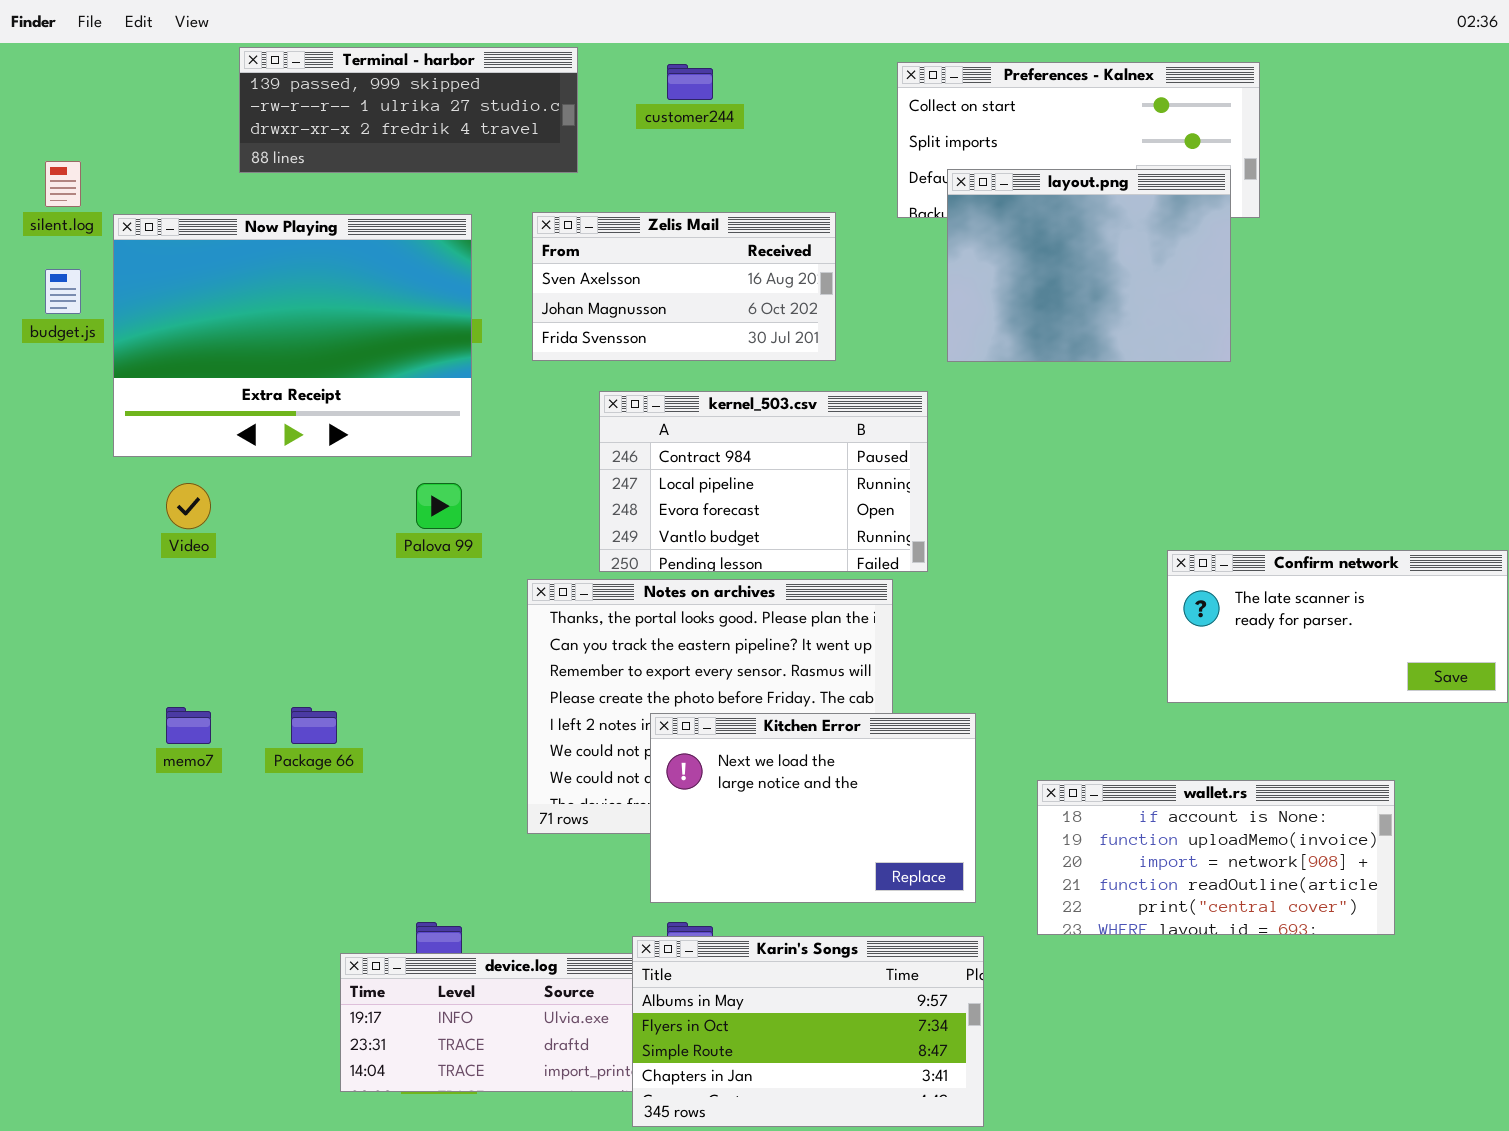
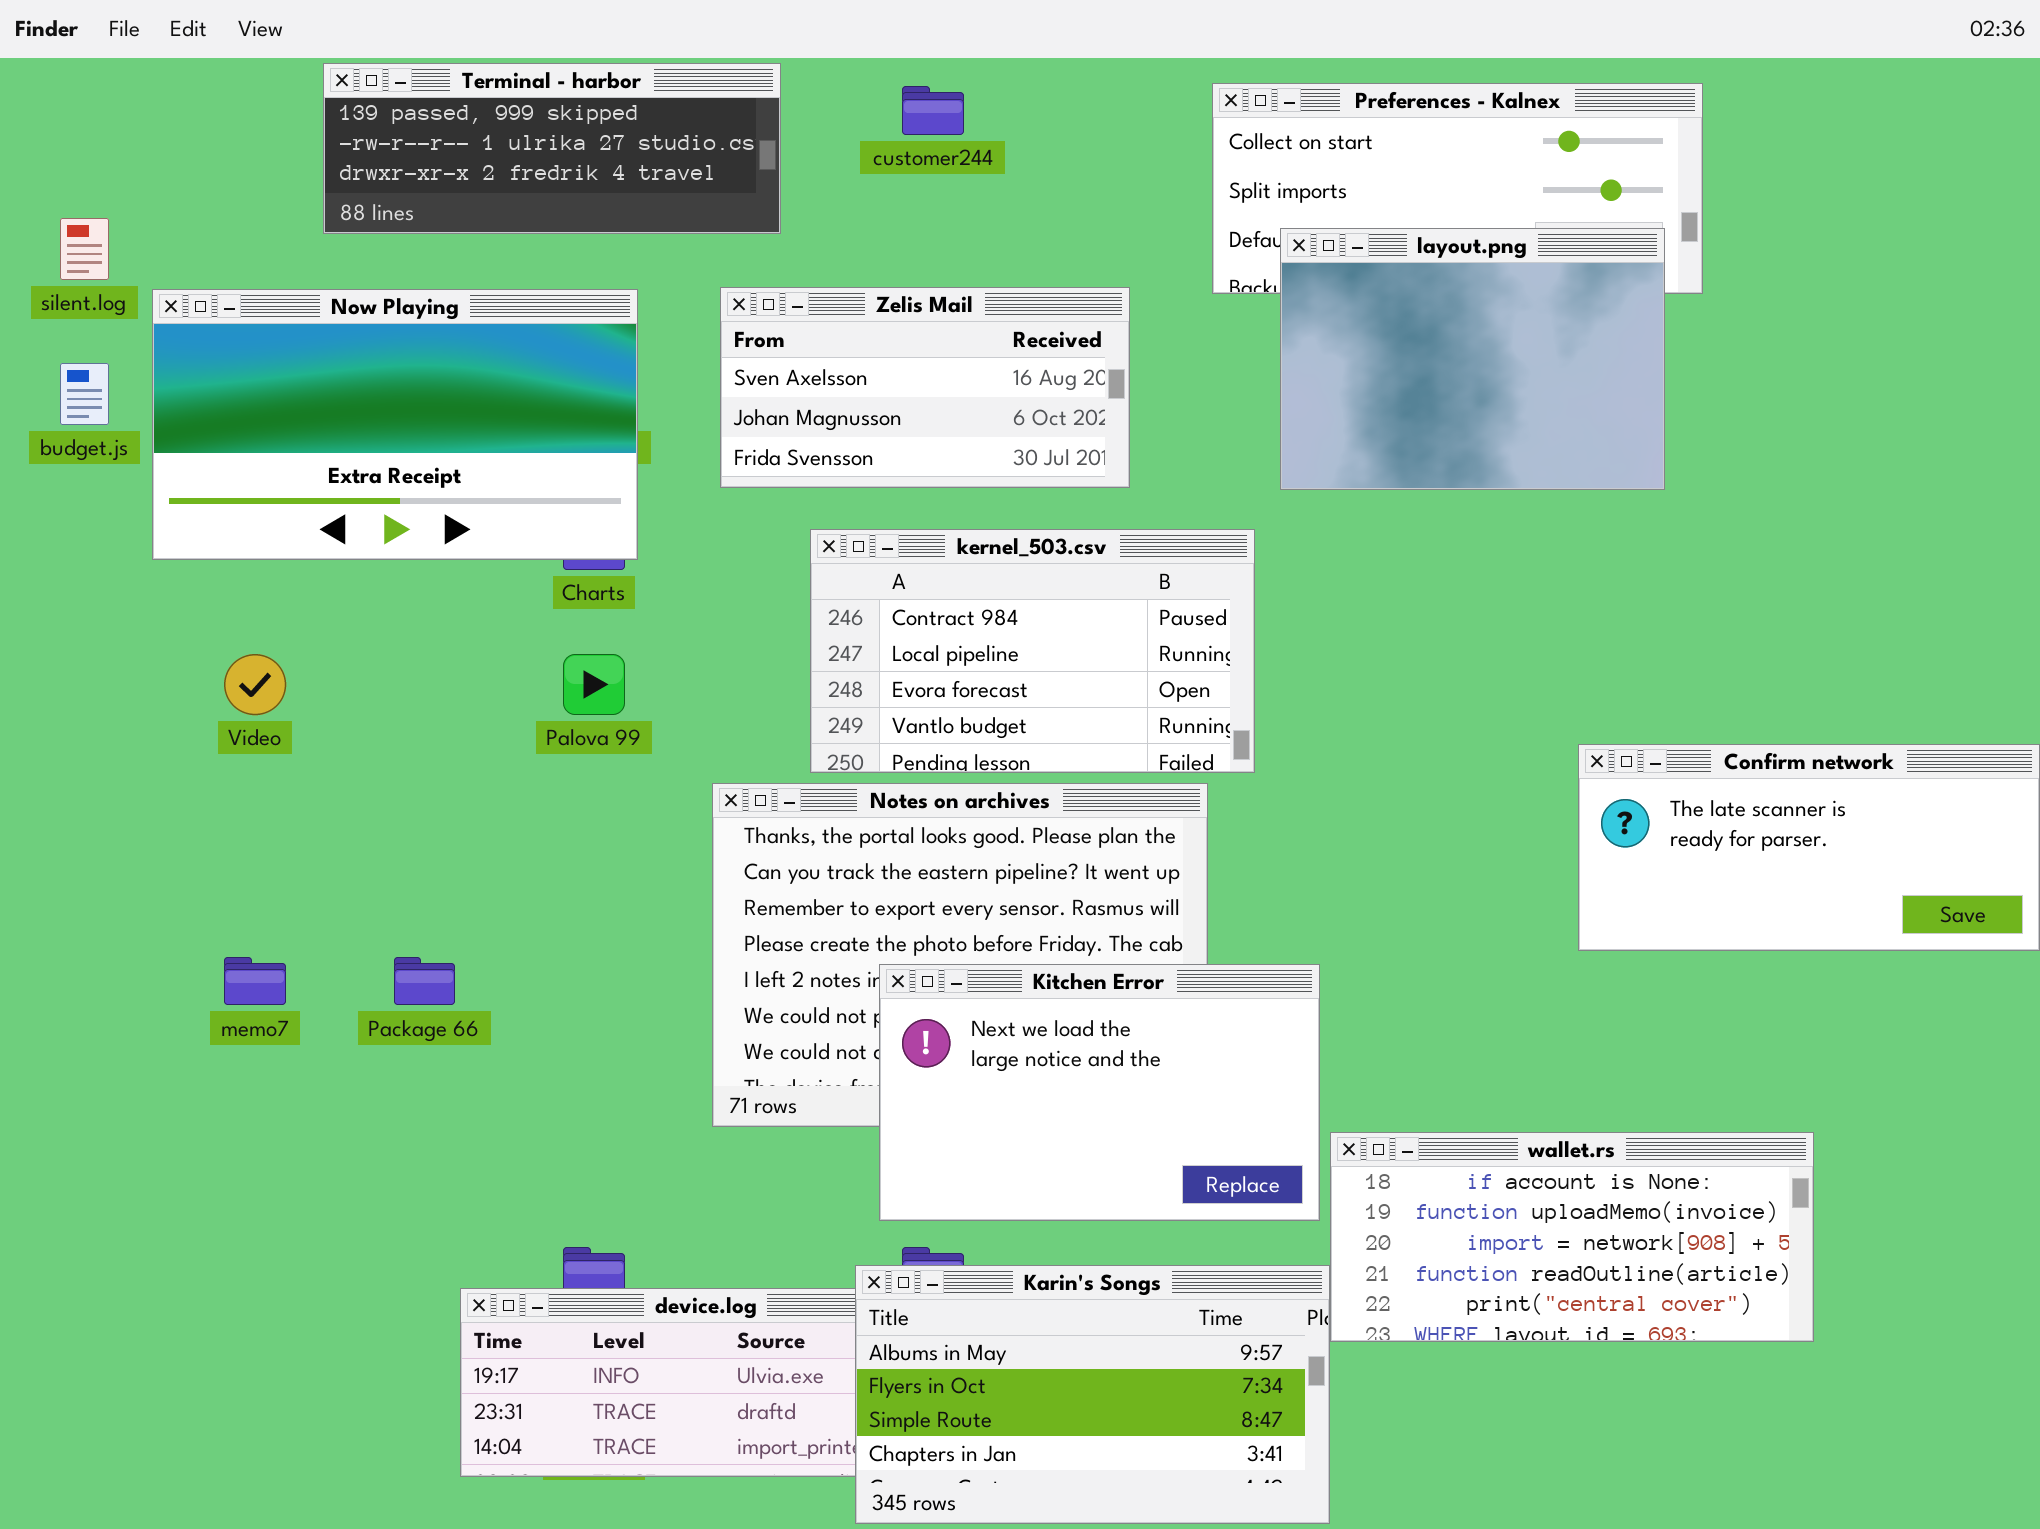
Now Playing: [113,214,472,457] -> [152,289,638,560], resized
wallet.rs: [1037,780,1395,935] -> [1330,1132,1814,1342], moved

